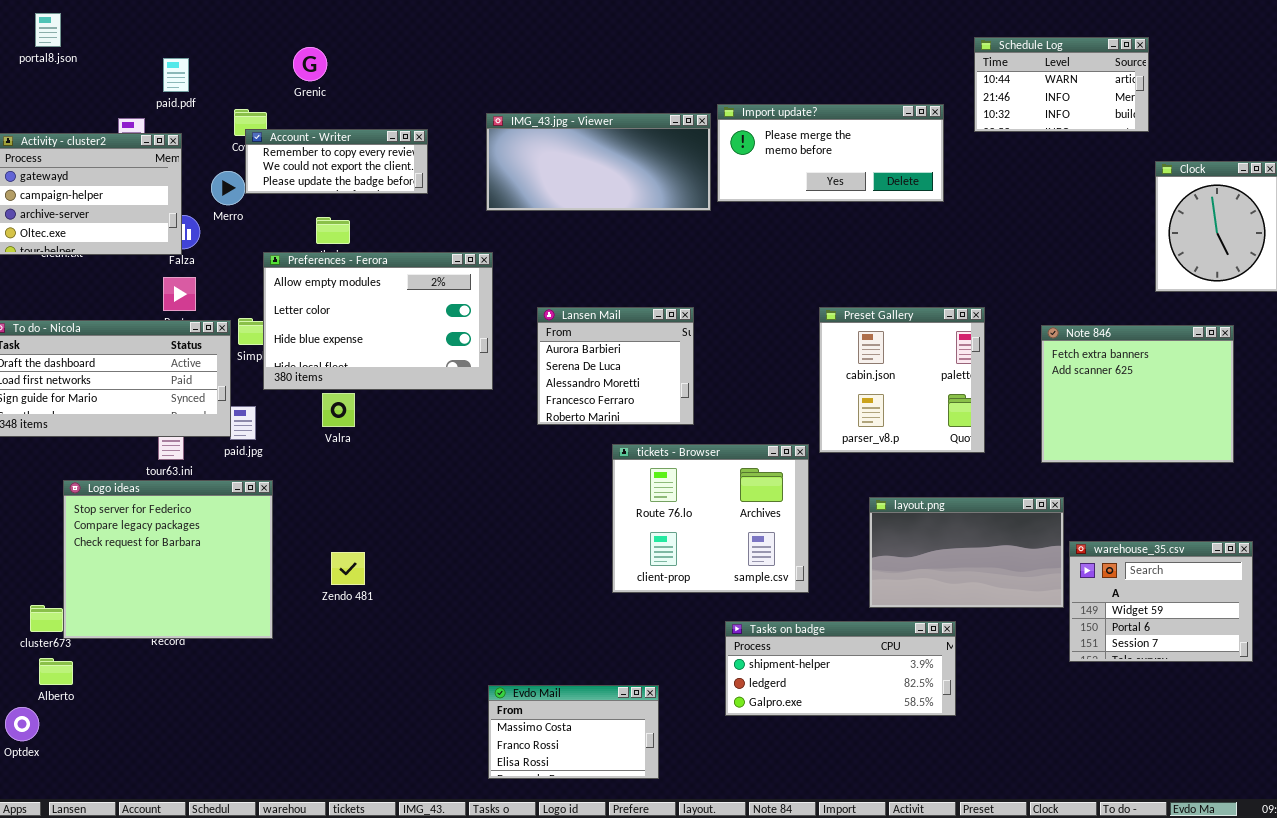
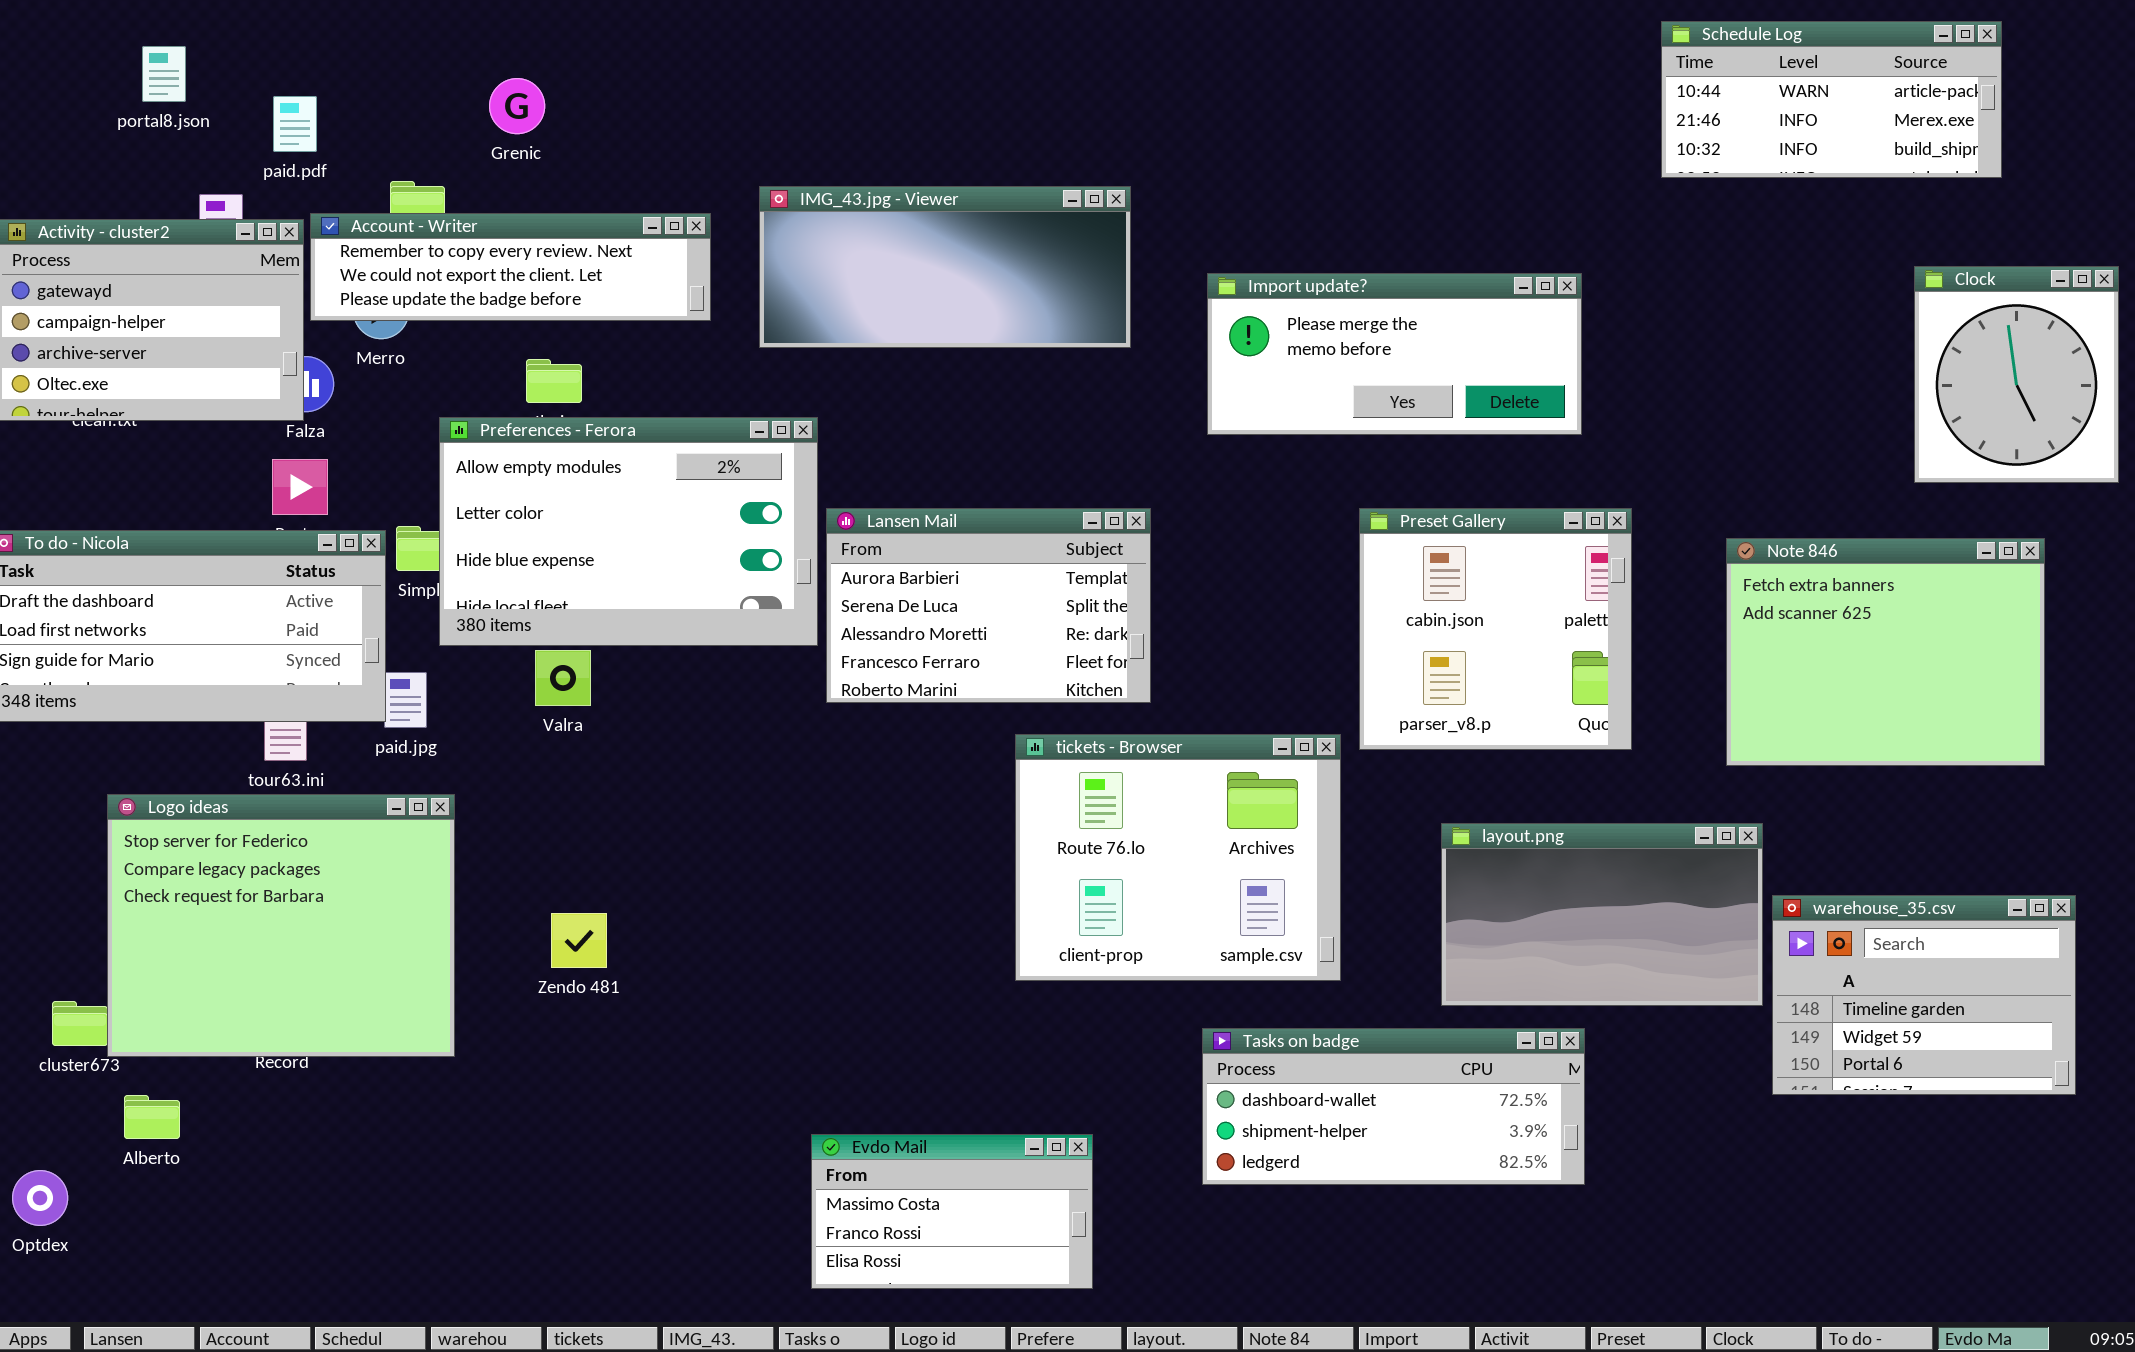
portal8.json: [35,13,61,47] -> [142,46,186,102], moved
Schedule Log: [974,37,1149,132] -> [1661,21,2002,178], moved, resized
Import update?: [717,104,944,202] -> [1207,273,1582,435], moved
IMG_43.jpg - Viewer: [486,113,711,211] -> [759,186,1131,348], moved
Account - Writer: [245,129,428,194] -> [310,213,711,321], resized
Lansen Mail: [537,307,694,425] -> [826,508,1151,703], resized
warehouse_35.csv: [1069,541,1253,662] -> [1772,895,2076,1095], scrolled up 1 row
Tasks on badge: [725,621,956,716] -> [1202,1028,1585,1185], scrolled up 1 row
Alberto: [39,658,73,685] -> [124,1095,180,1139], moved

